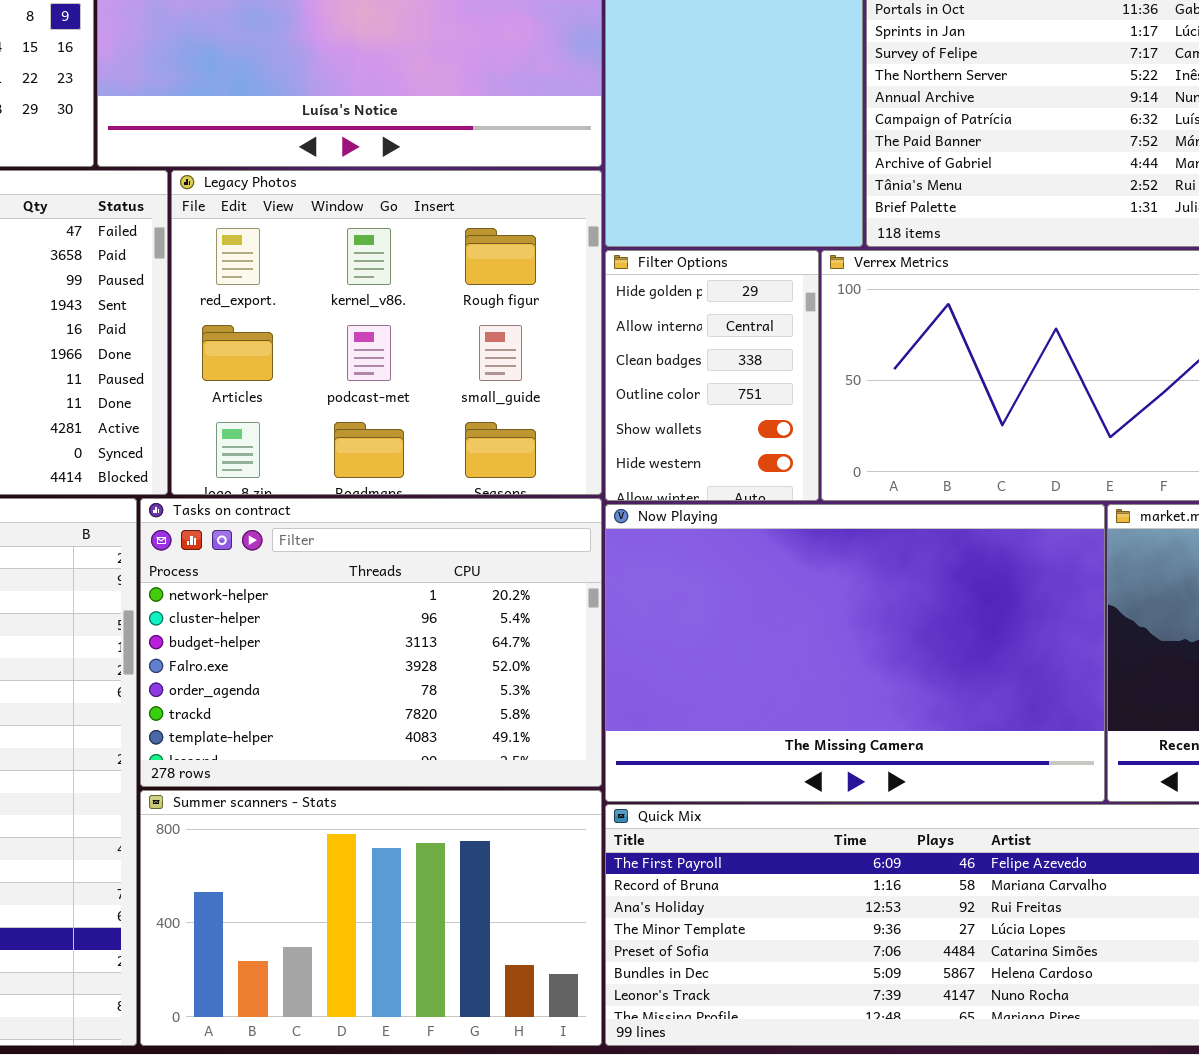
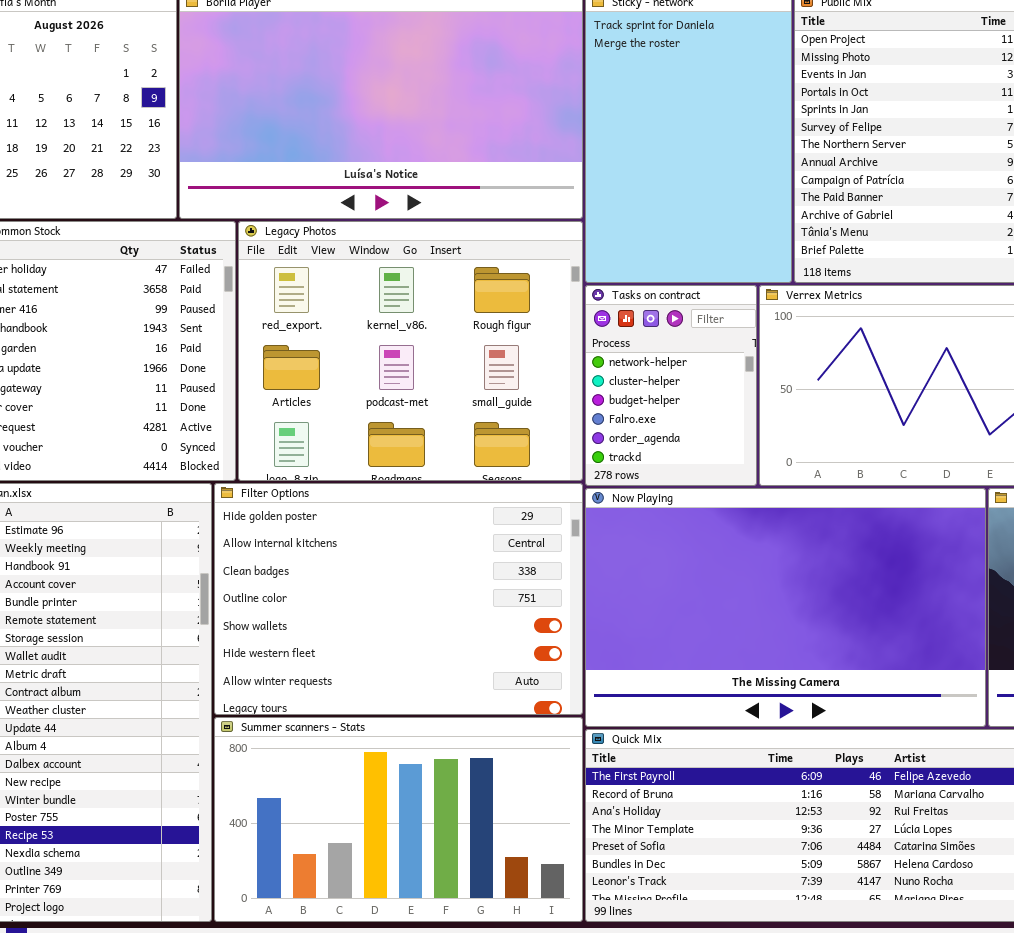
Filter Options: [605,250,819,501] -> [214,483,583,715], moved, resized
Tasks on contract: [140,498,602,787] -> [585,285,757,486], moved, resized

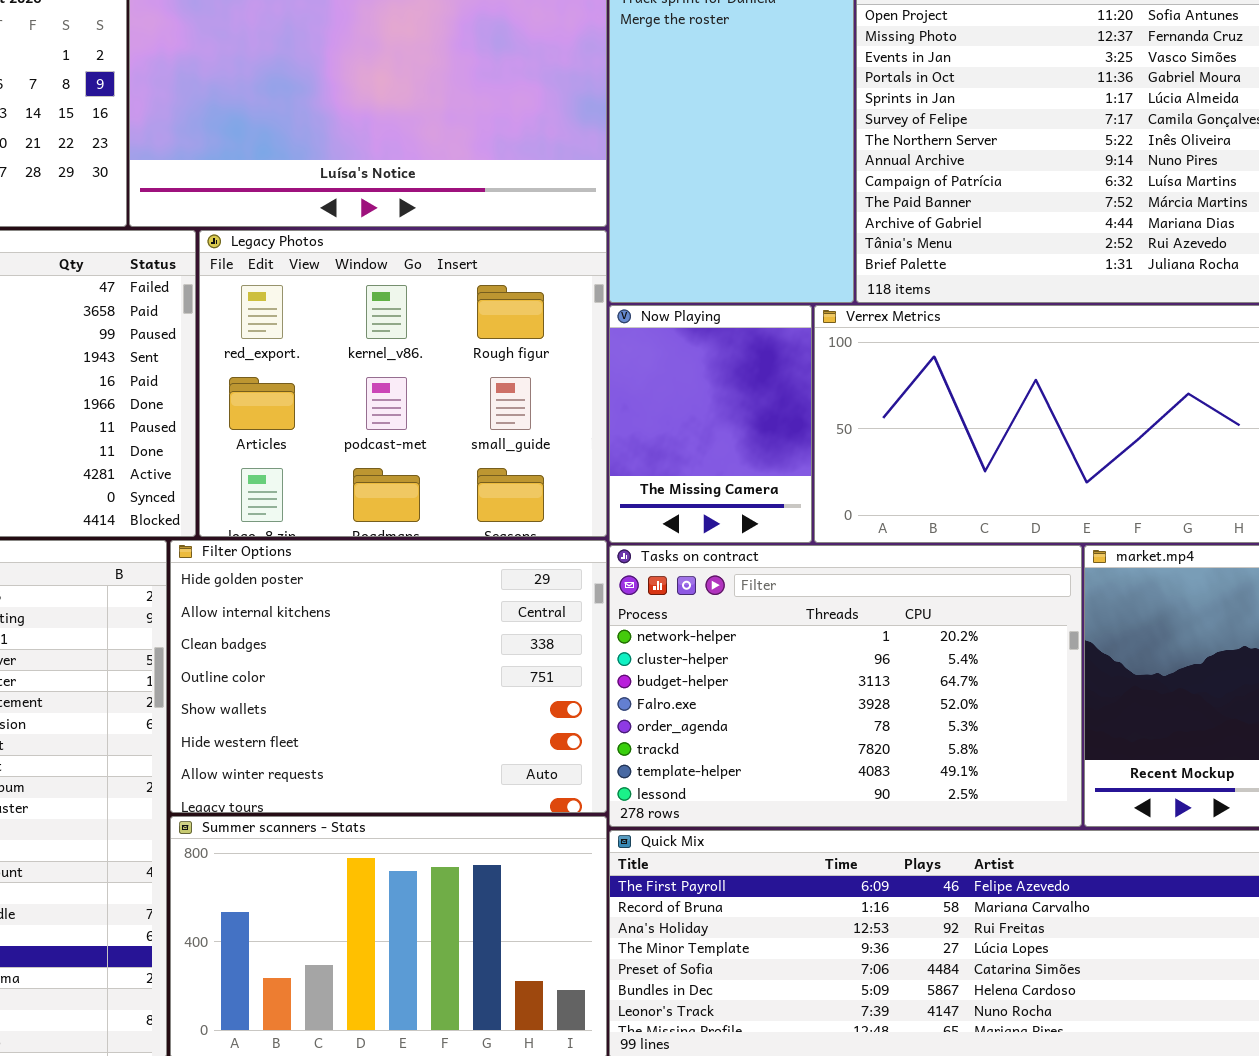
Tasks on contract: [585,285,757,486] -> [609,545,1082,827], moved, resized
Now Playing: [585,488,986,727] -> [609,305,812,543], moved, resized

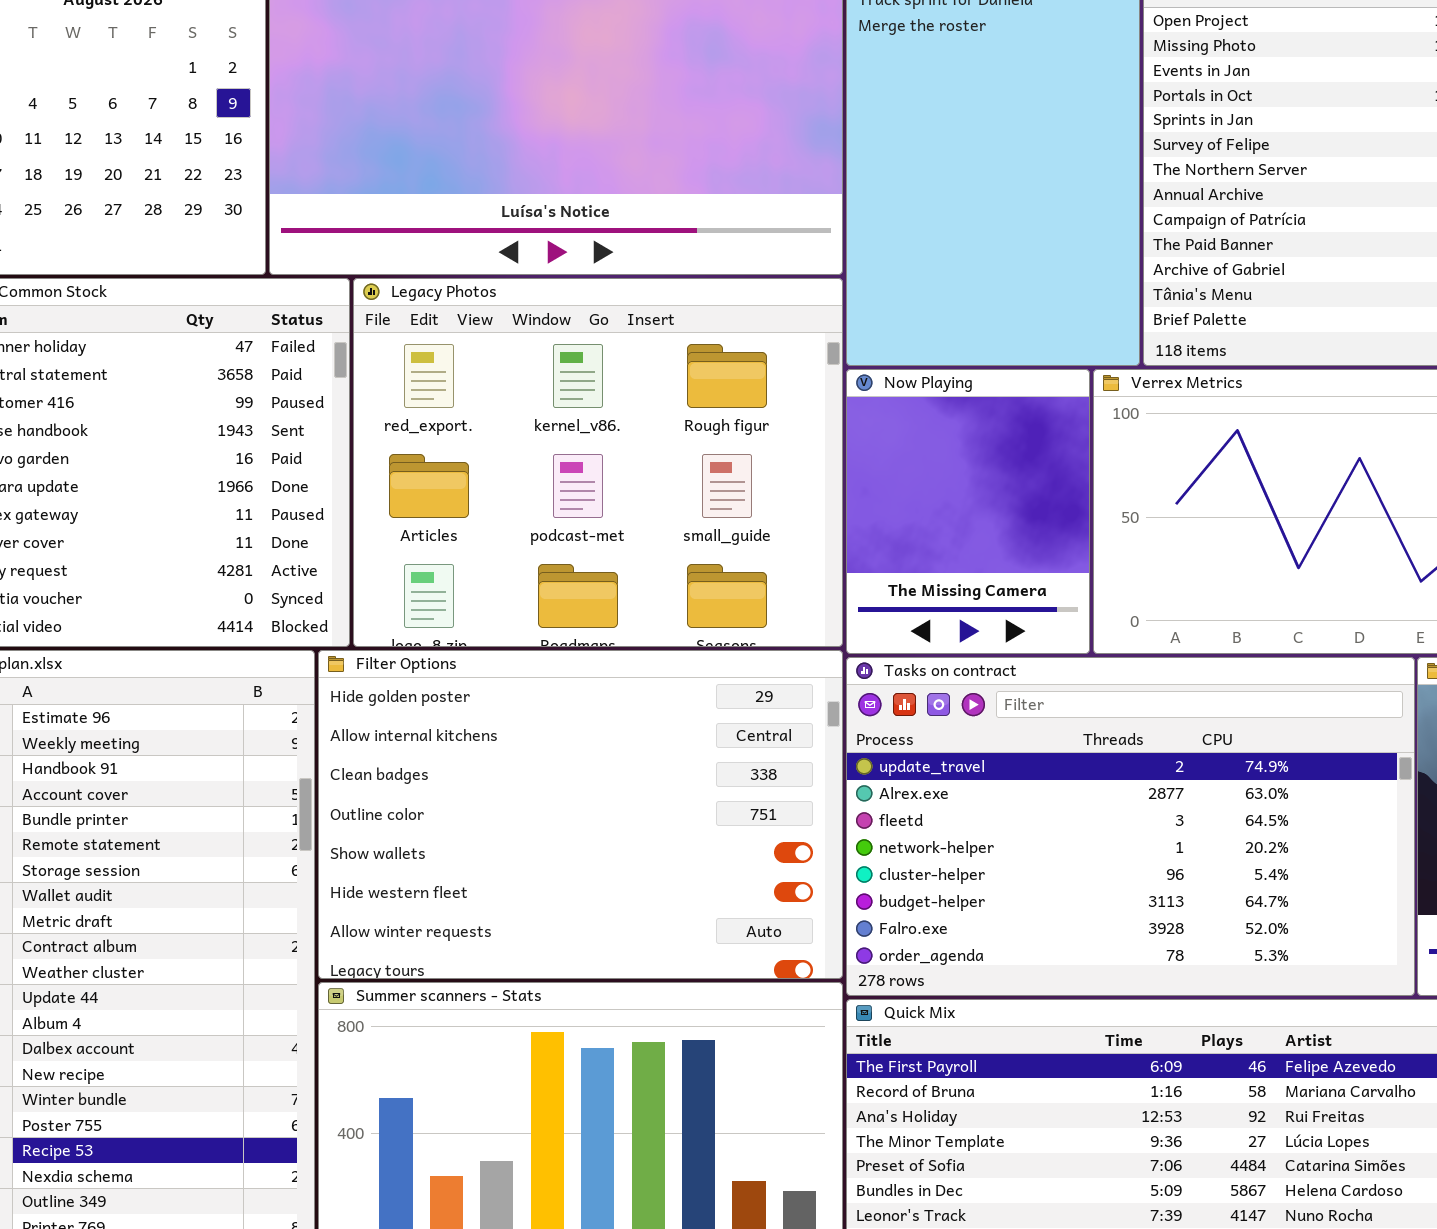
Tasks on contract: [609,545,1082,827] -> [846,657,1415,996], scrolled up 3 rows

